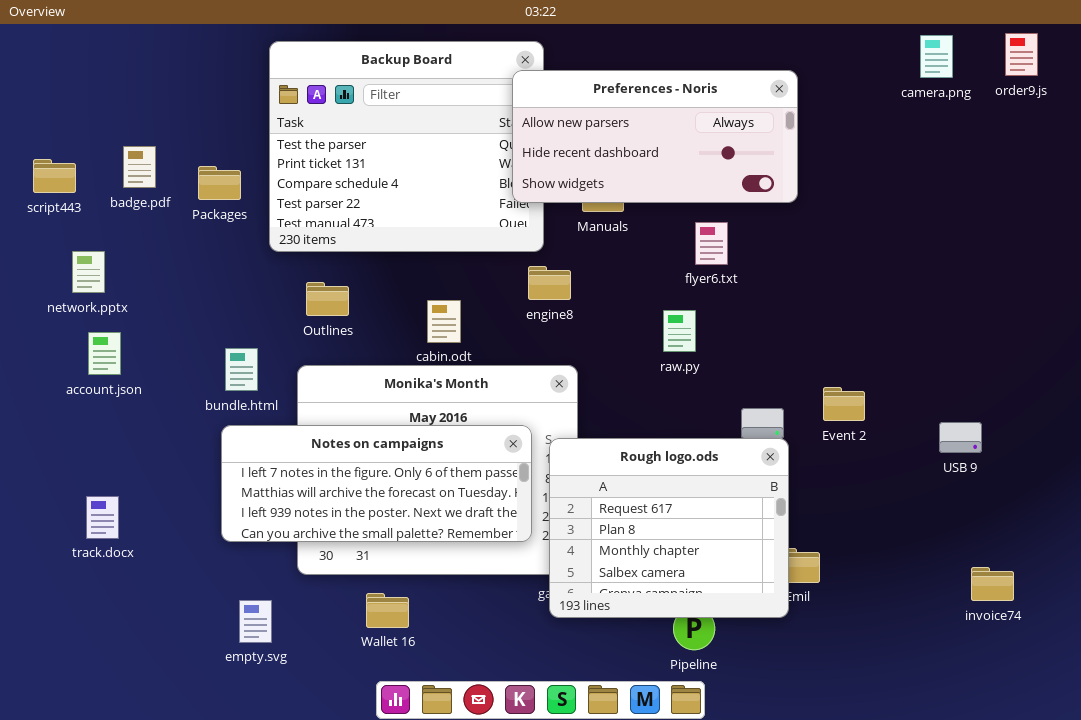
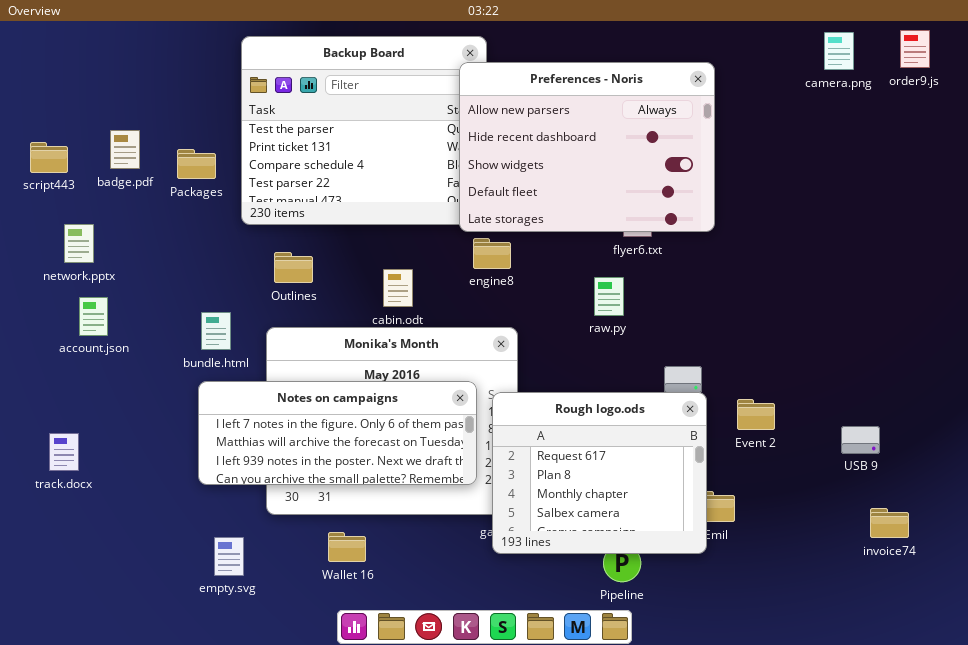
Preferences - Noris: [512,70,798,203] -> [459,62,715,232], resized
Event 2: [823,387,865,421] -> [737,399,775,430], moved
USB 9: [939,422,982,453] -> [841,426,880,454], moved
track.docx: [86,496,119,539] -> [49,433,79,471], moved

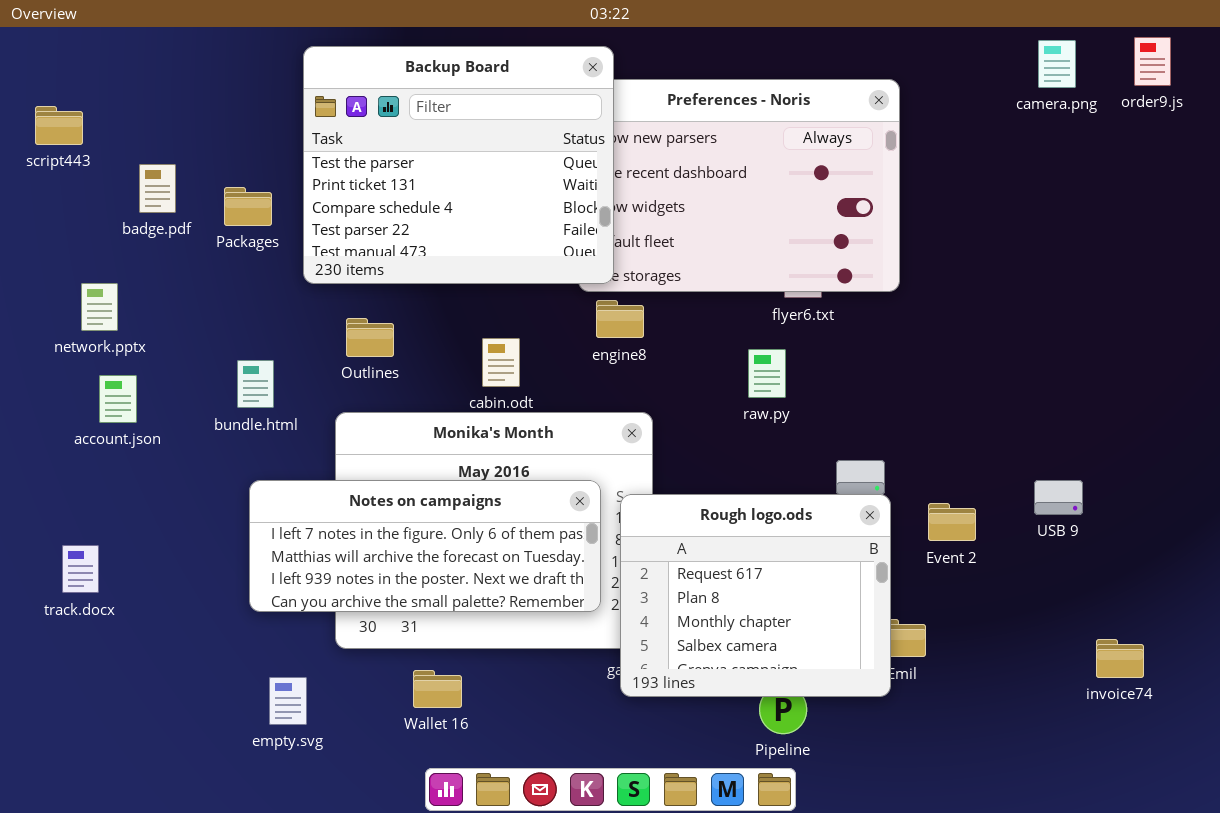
Backup Board: [241,36,487,225] -> [303,46,614,284], raised
script443: [30,142,68,173] -> [35,106,83,145], moved
bundle.html: [201,312,231,350] -> [237,360,274,408], moved
USB 9: [841,426,880,454] -> [1034,480,1083,515], moved

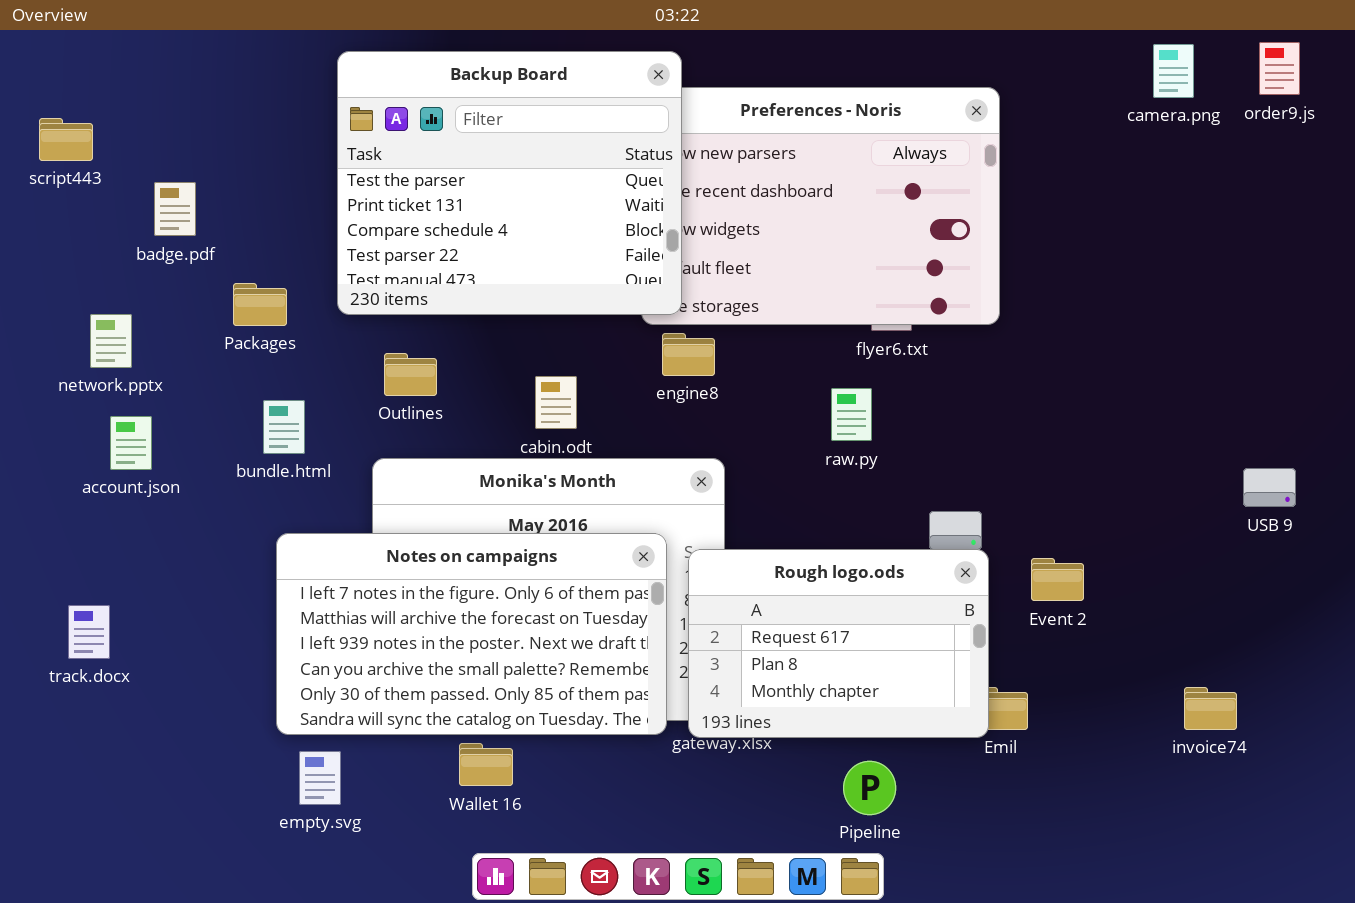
Packages: [224,187,272,226] -> [233,283,287,326], moved
Notes on campaigns: [249,480,601,612] -> [276,533,667,735], resized
USB 9: [1034,480,1083,515] -> [1243,468,1296,507], moved
Rough logo.ods: [620,494,891,697] -> [688,549,989,738], resized
invoice74: [1096,639,1144,678] -> [1184,687,1237,730], moved

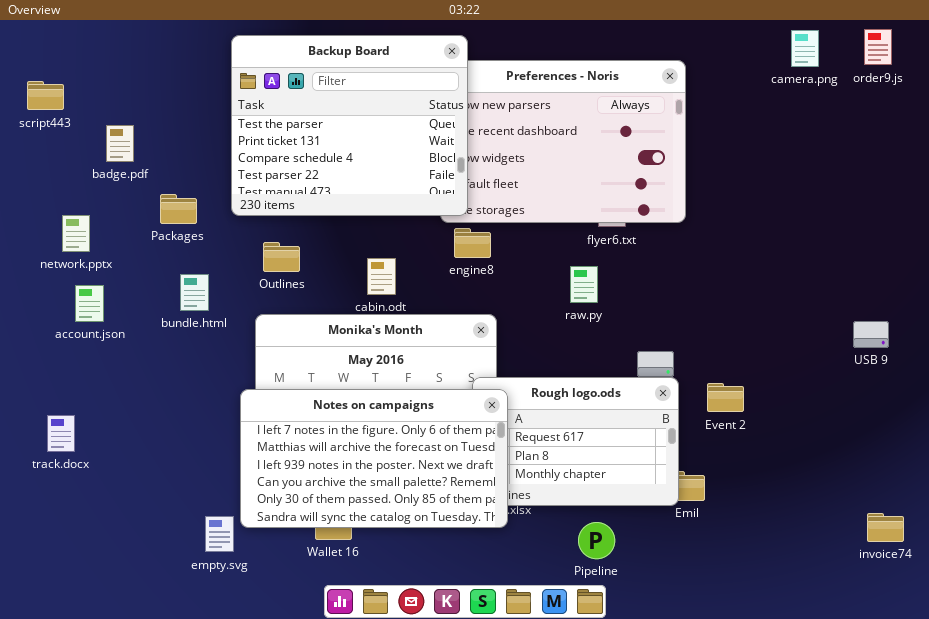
Notes on campaigns: [276,533,667,735] -> [240,389,508,528], moved
invoice74: [1184,687,1237,730] -> [867,513,904,542], moved

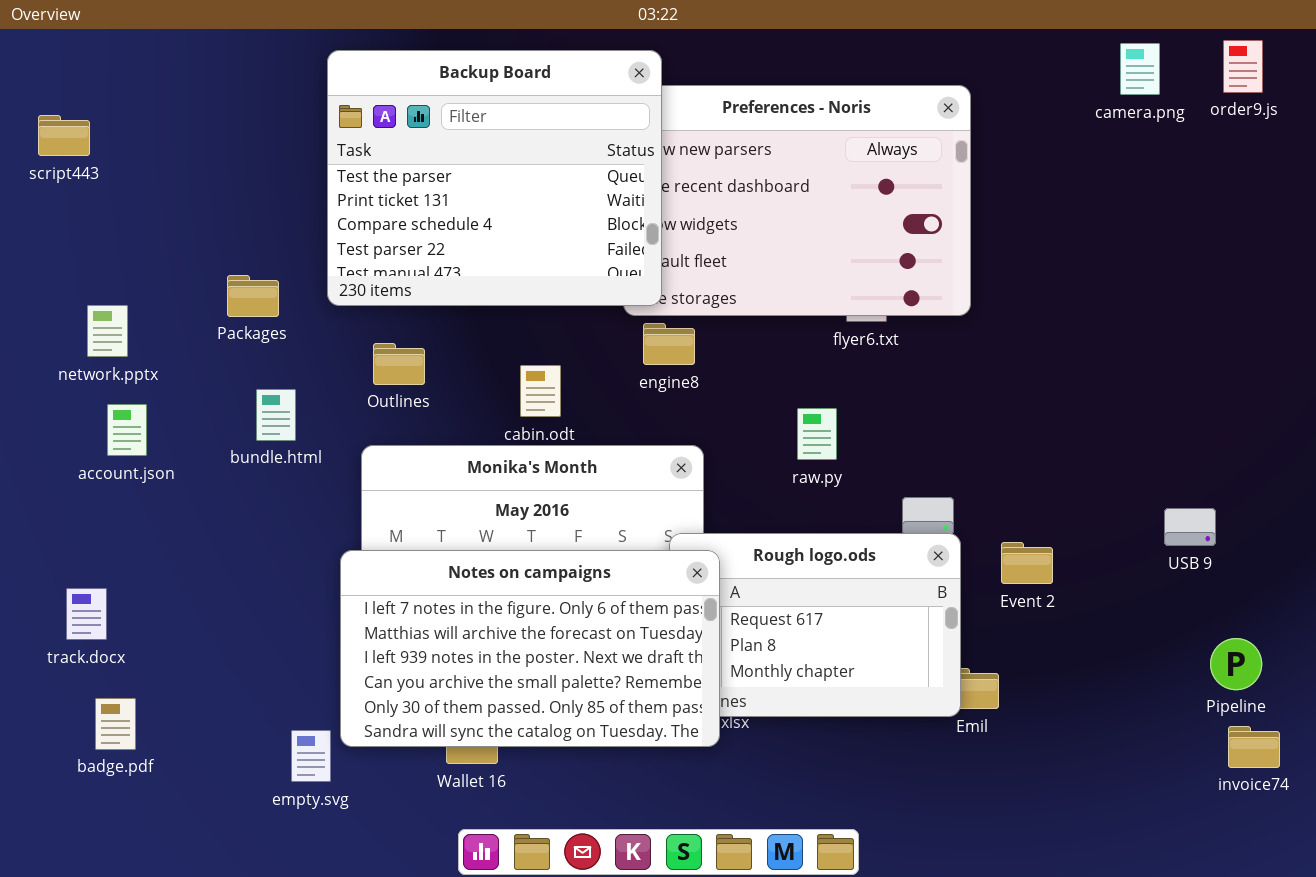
badge.pdf: [106,125,134,162] -> [95,698,136,750], moved
raw.py: [570,266,598,303] -> [797,408,837,460], moved
USB 9: [853,321,889,348] -> [1164,508,1216,546], moved
Pipeline: [578,522,615,559] -> [1210,638,1262,690], moved

